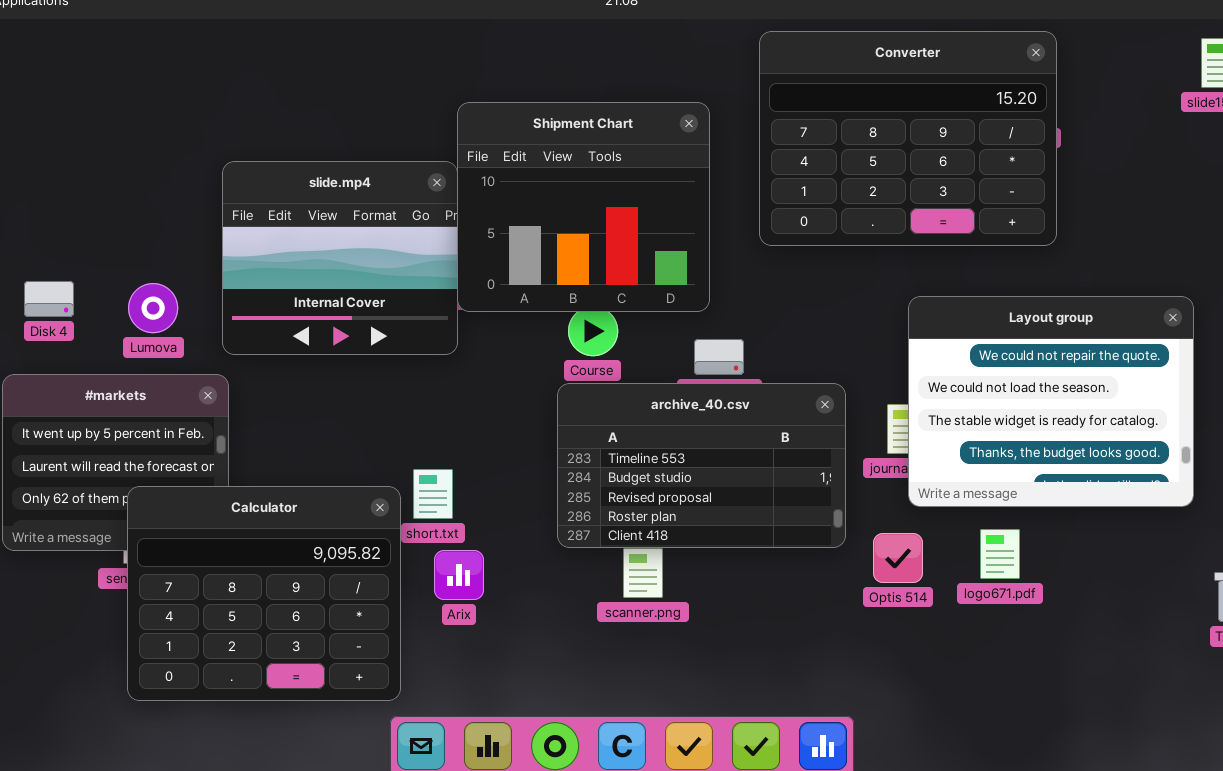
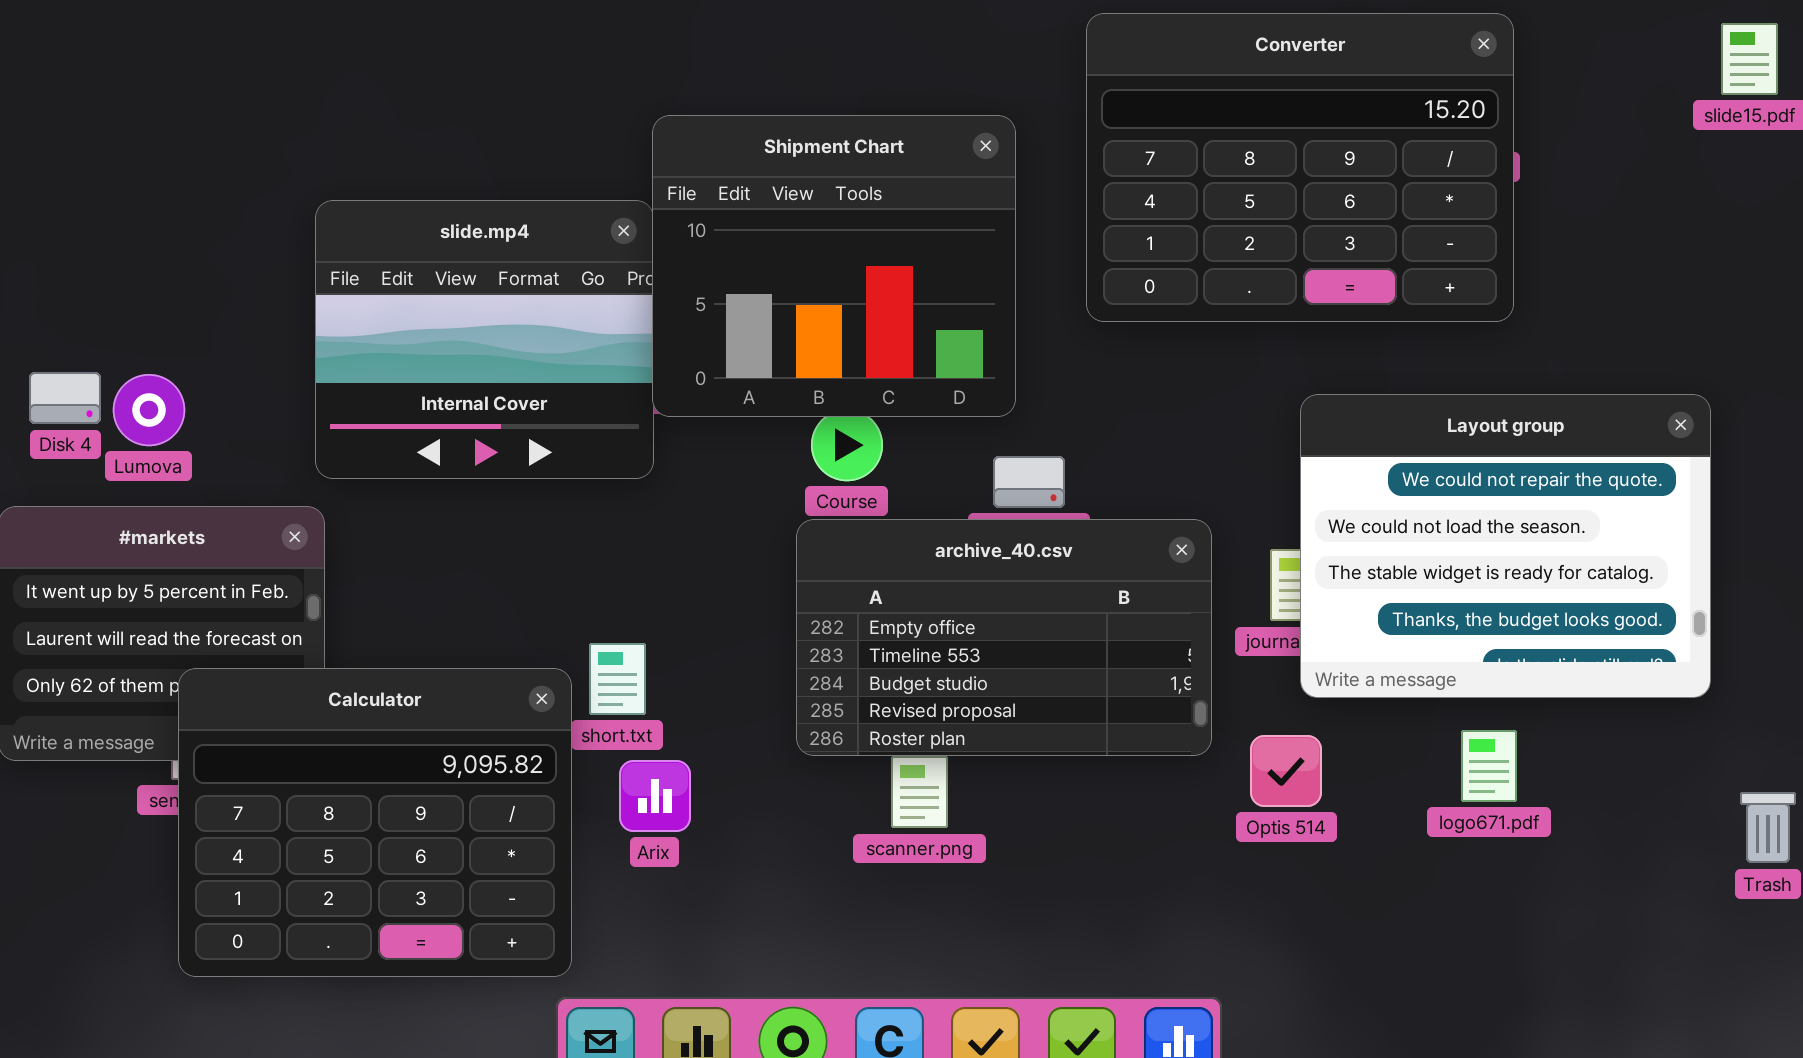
Lumova: [128,283,178,333] -> [113,374,185,446], moved
archive_40.csv: [557,383,846,548] -> [796,519,1212,756], scrolled up 1 row
logo671.pdf: [980,529,1020,579] -> [1461,730,1517,802], moved

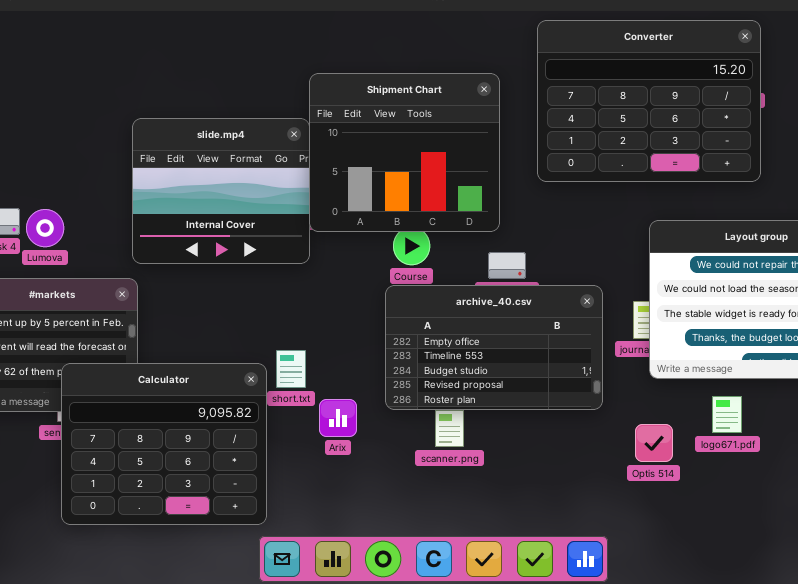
logo671.pdf: [1461,730,1517,802] -> [712,396,742,433], moved
Optis 514: [1250,735,1322,807] -> [635,424,673,462], moved
Arix: [619,760,691,832] -> [319,399,357,437], moved

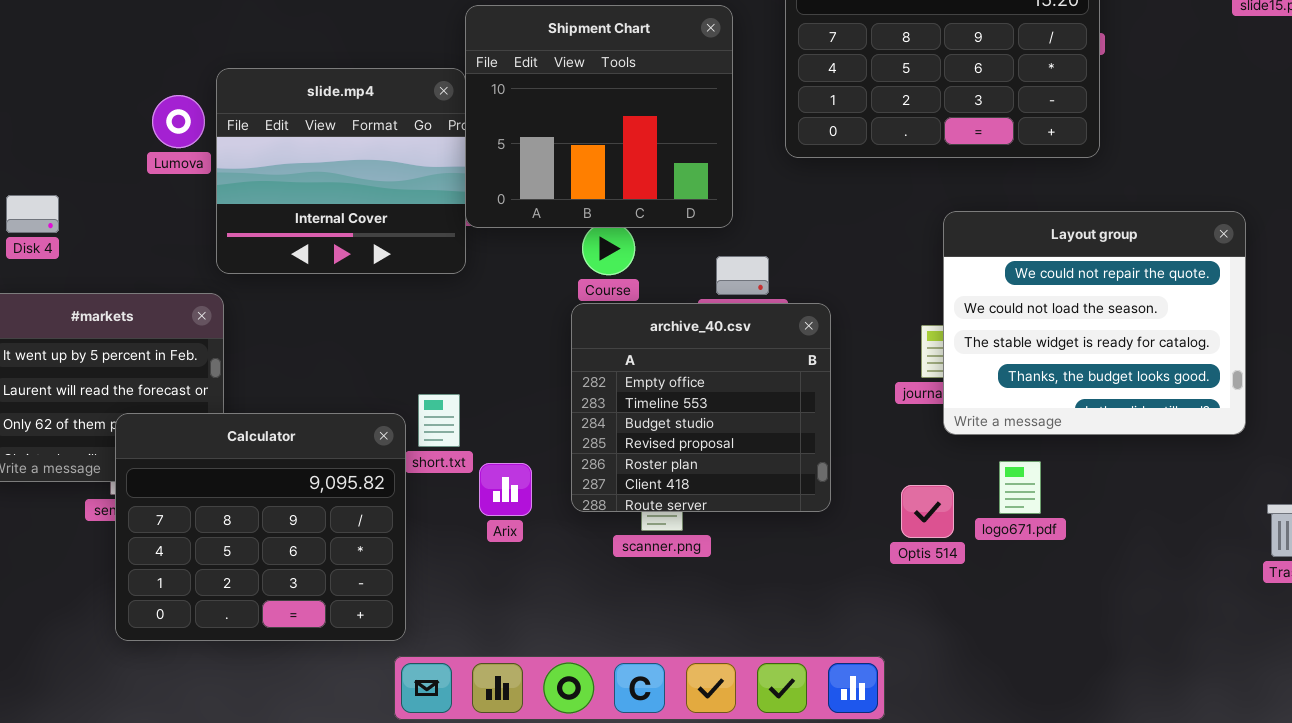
Lumova: [26,209,64,247] -> [152,95,205,148], moved
archive_40.csv: [385,285,603,410] -> [571,303,831,512], resized
logo671.pdf: [712,396,742,433] -> [999,461,1041,514], moved
Optis 514: [635,424,673,462] -> [901,485,954,538], moved

